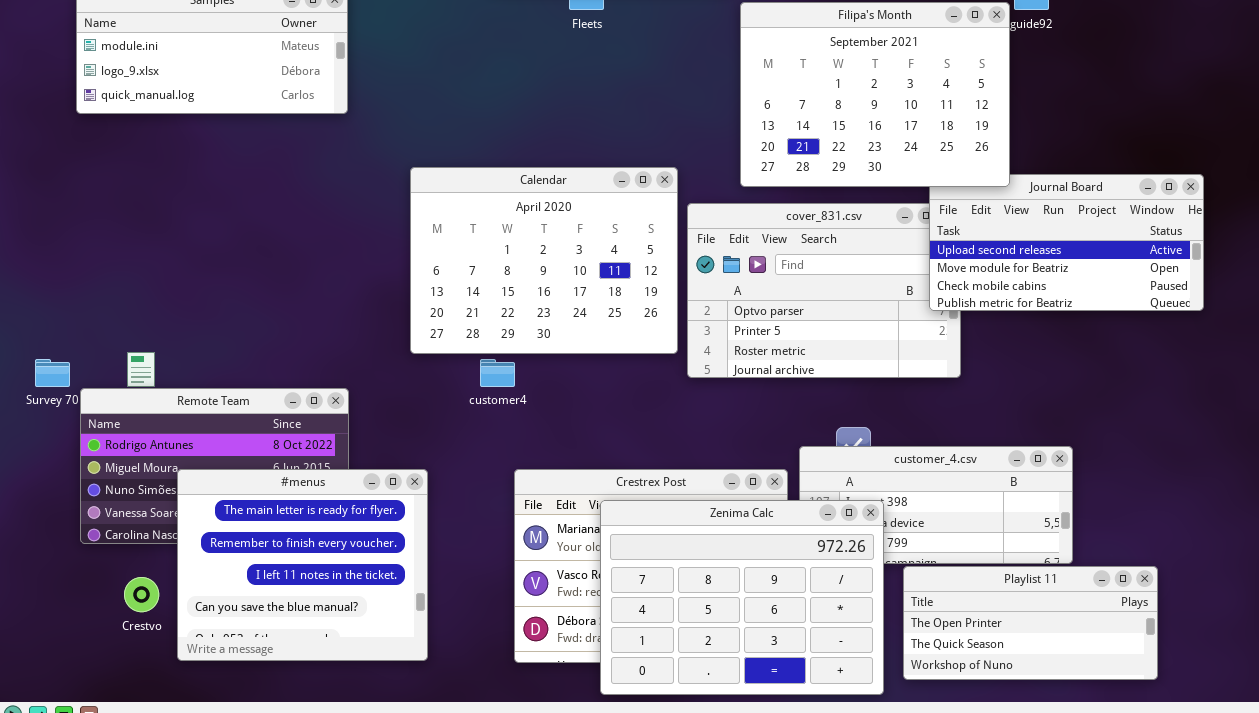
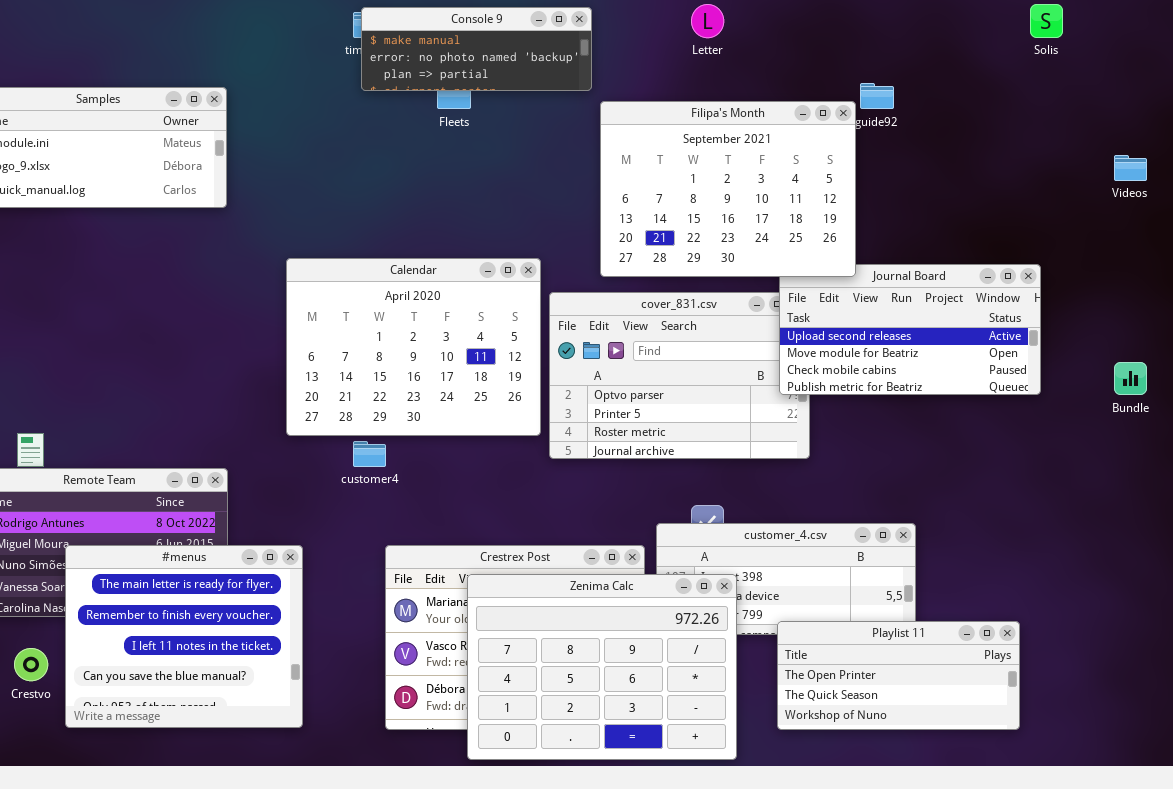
Playlist 11: [903,566,1158,680] -> [777,621,1020,730], moved

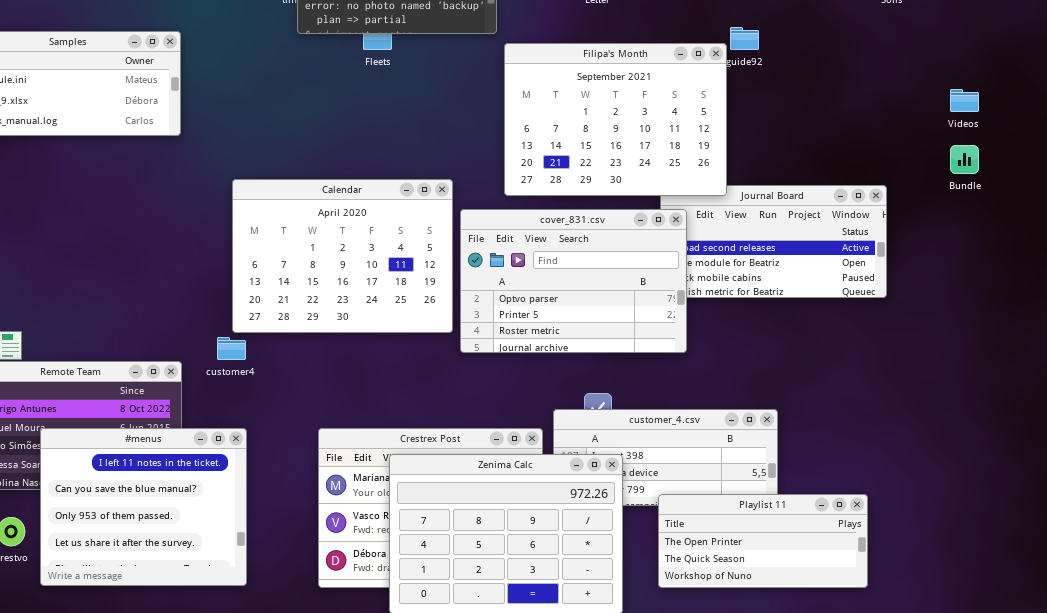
cover_831.csv: [549,292,810,459] -> [460,209,687,353], raised
Bundle: [1114,362,1147,395] -> [950,145,979,174], moved
customer4: [353,441,386,467] -> [217,337,246,360], moved
#menus: [65,545,303,728] -> [40,428,247,586], scrolled down 2 rows

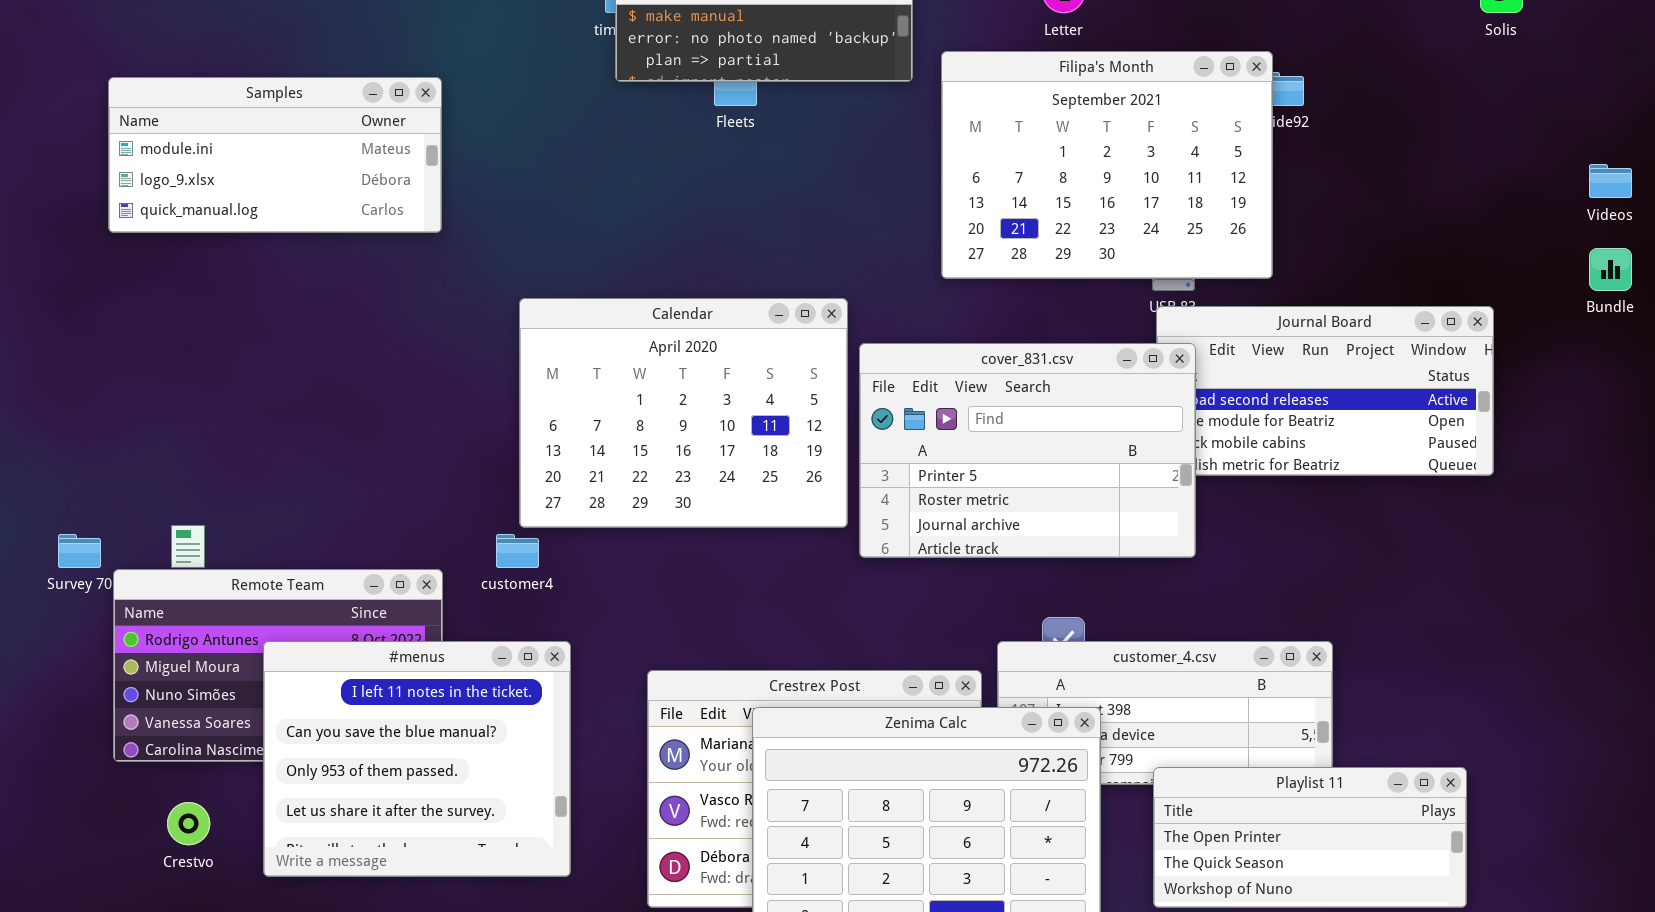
Filipa's Month: [504,43,727,196] -> [941,51,1273,279], moved
cover_831.csv: [460,209,687,353] -> [859,343,1196,558], scrolled down 1 row
#menus: [40,428,247,586] -> [263,641,571,877], moved

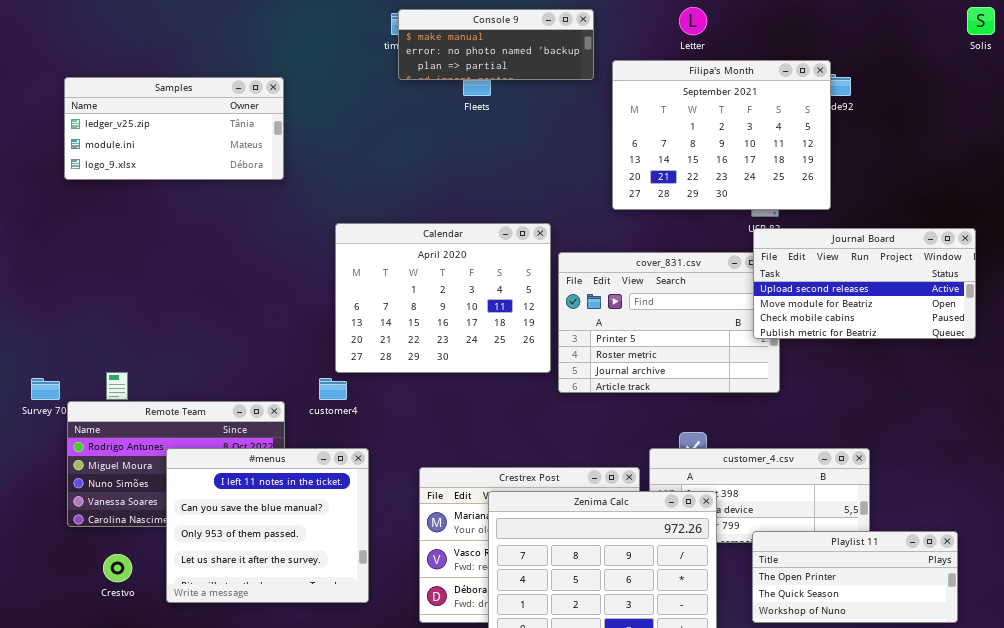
Samples: [108,77,442,233] -> [64,77,284,180], scrolled up 1 row
Journal Board: [1156,306,1494,476] -> [753,228,976,339], raised

